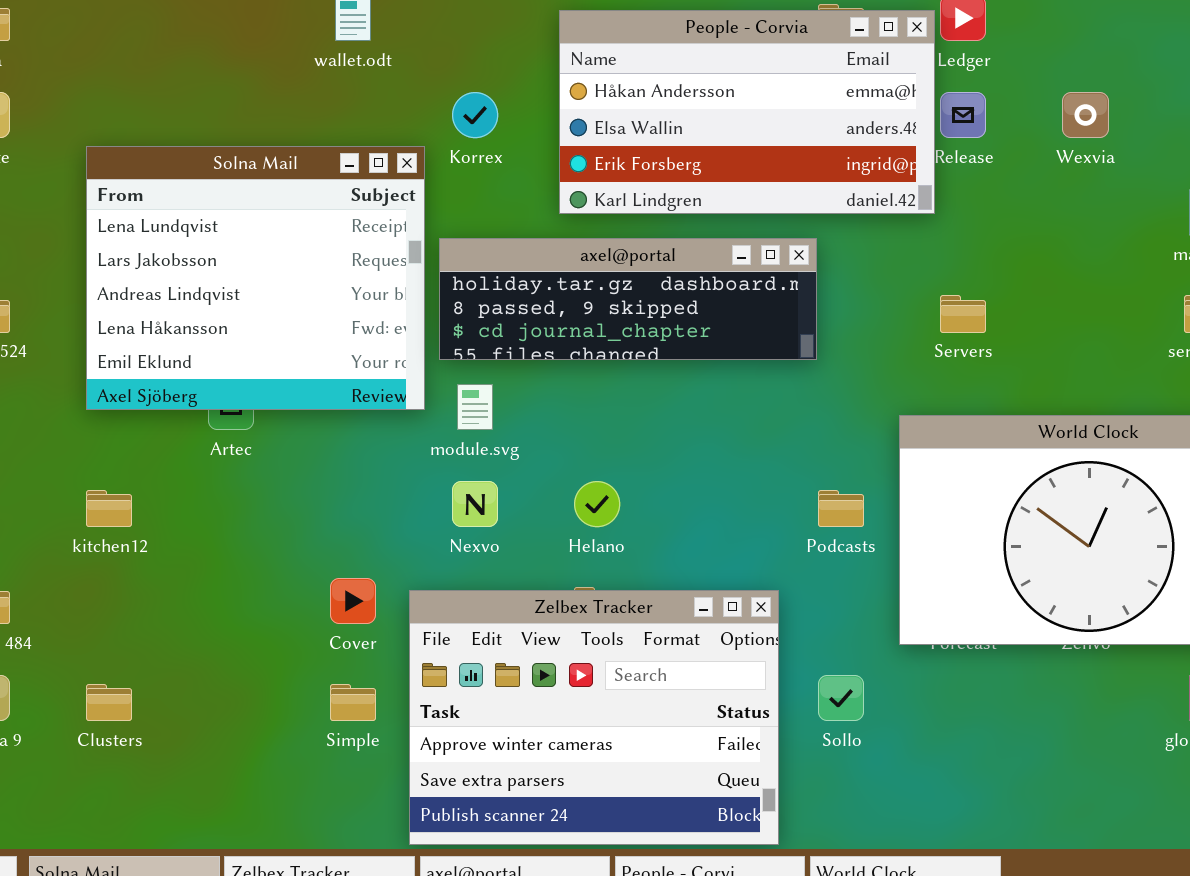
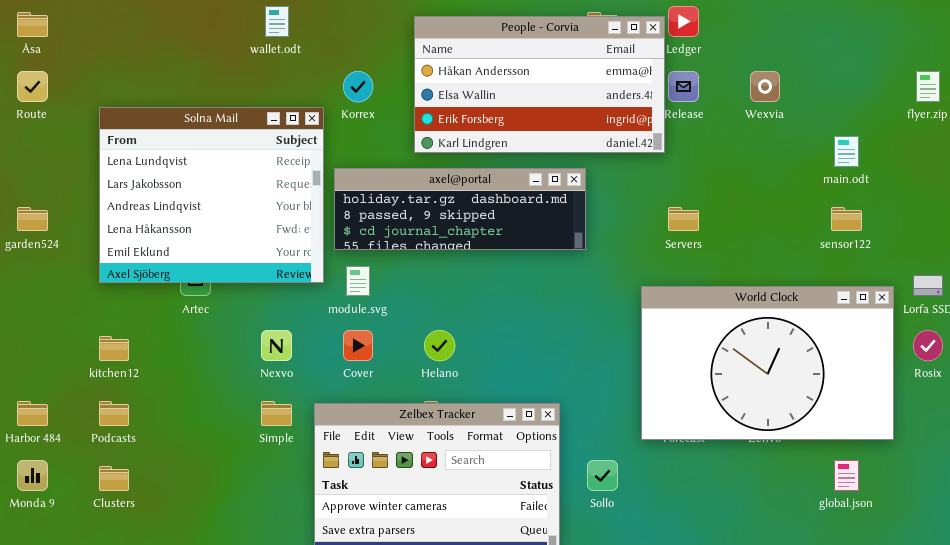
Nexvo: [452,481,498,527] -> [261,330,292,361], moved
Podcasts: [818,490,864,527] -> [99,401,129,426], moved
Cover: [330,578,376,624] -> [343,330,373,361], moved
Simple: [330,684,376,721] -> [261,401,292,426], moved

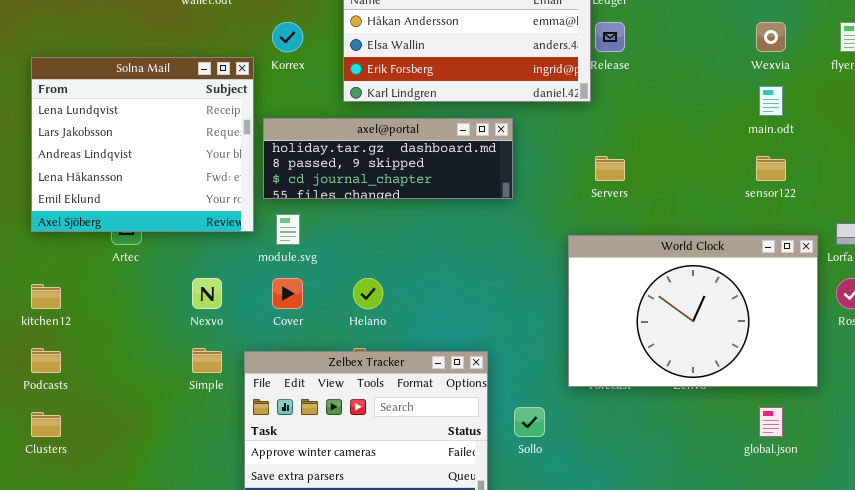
Wexvia: [750,71,780,102] -> [756,22,786,52], moved

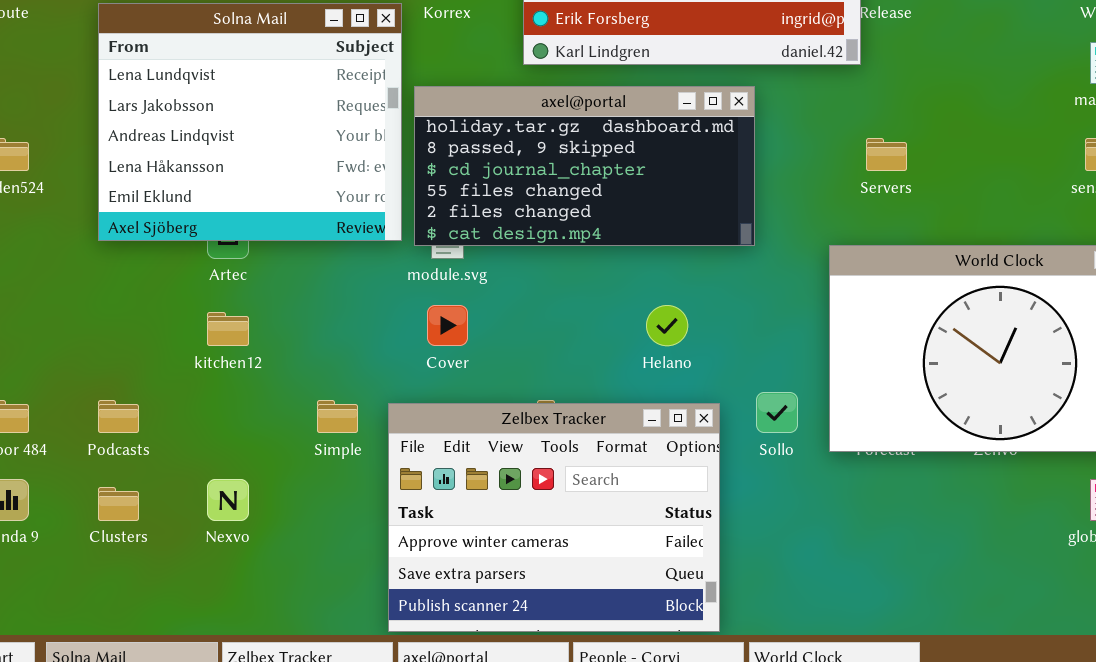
axel@portal: [263,118,513,199] -> [414,86,755,246], resized
Nexvo: [192,278,222,309] -> [207,479,249,521], moved
Helano: [353,278,383,309] -> [646,305,688,346], moved
kitchen12: [31,284,61,309] -> [207,312,249,346], moved
Sollo: [514,407,545,437] -> [756,392,798,433], moved

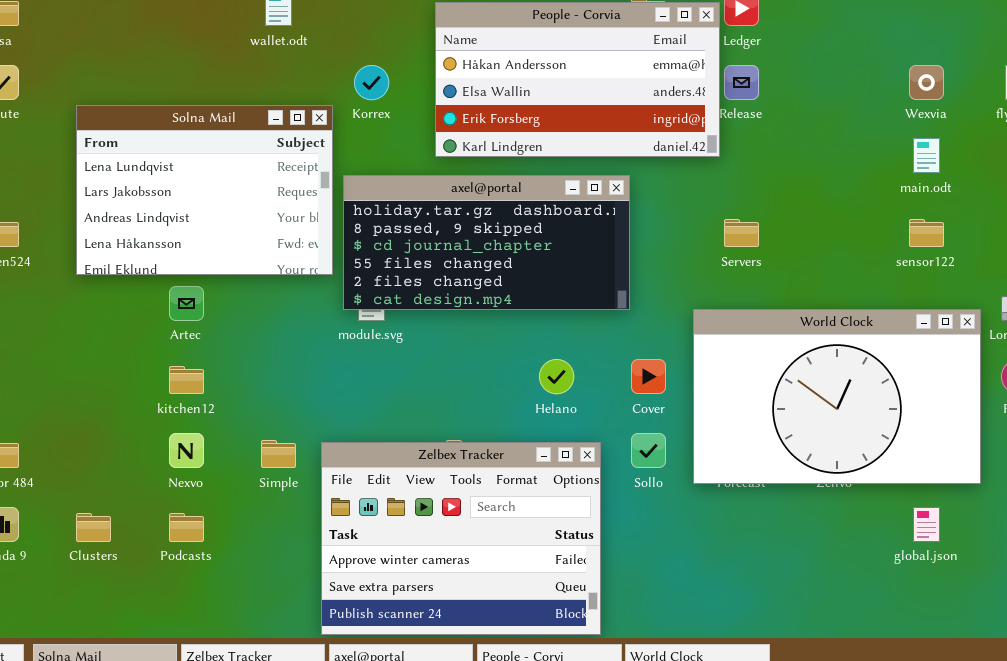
Solna Mail: [98,3,402,241] -> [76,105,333,275], resized
Cover: [427,305,468,346] -> [631,359,666,394], moved
Podcasts: [98,400,139,433] -> [169,513,204,542], moved
Nexvo: [207,479,249,521] -> [169,433,204,468], moved

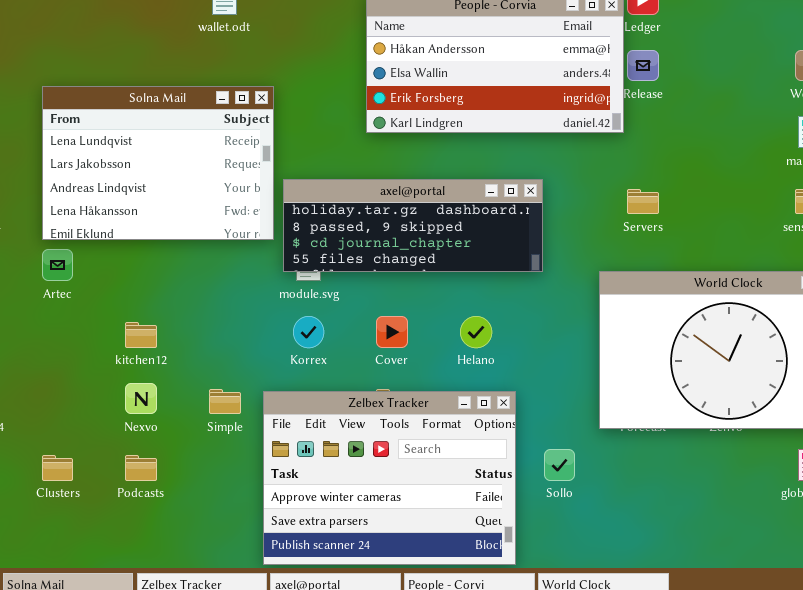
Korrex: [354,65,389,100] -> [293,316,324,348], moved
axel@portal: [343,175,630,310] -> [283,179,543,272], resized
Artec: [169,286,204,321] -> [42,249,73,281], moved
Cover: [631,359,666,394] -> [376,316,408,348], moved
Sollo: [631,433,666,468] -> [544,449,575,481], moved

